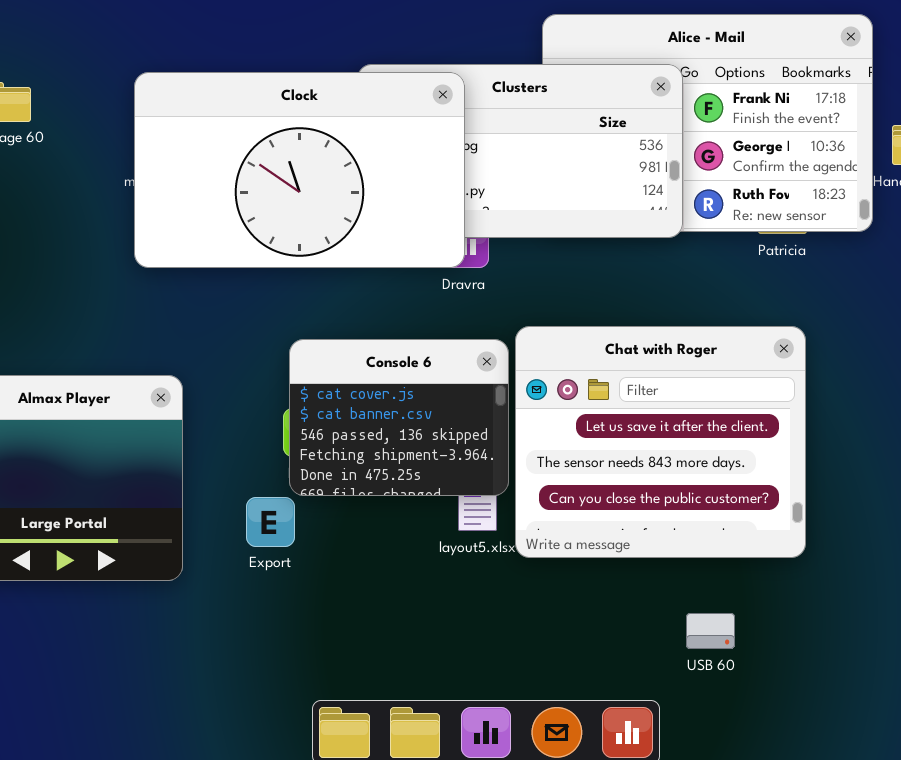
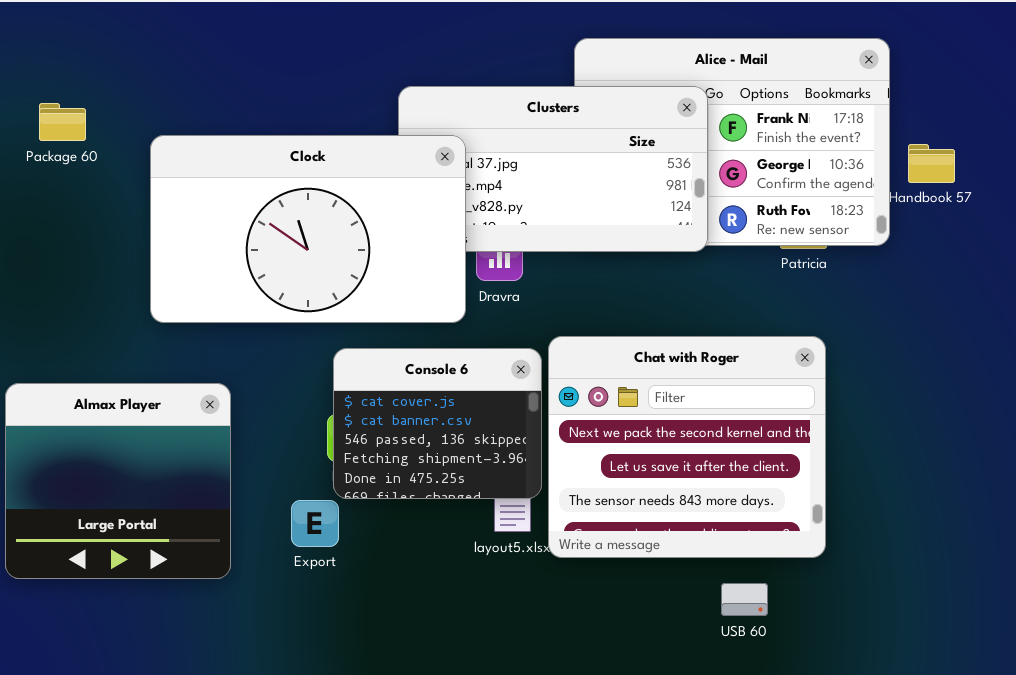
Clock: [134,72,465,268] -> [150,135,466,323], moved
Chat with Roger: [515,326,806,558] -> [548,336,826,558], scrolled up 1 row
USB 60: [686,613,735,649] -> [721,583,768,616], moved

